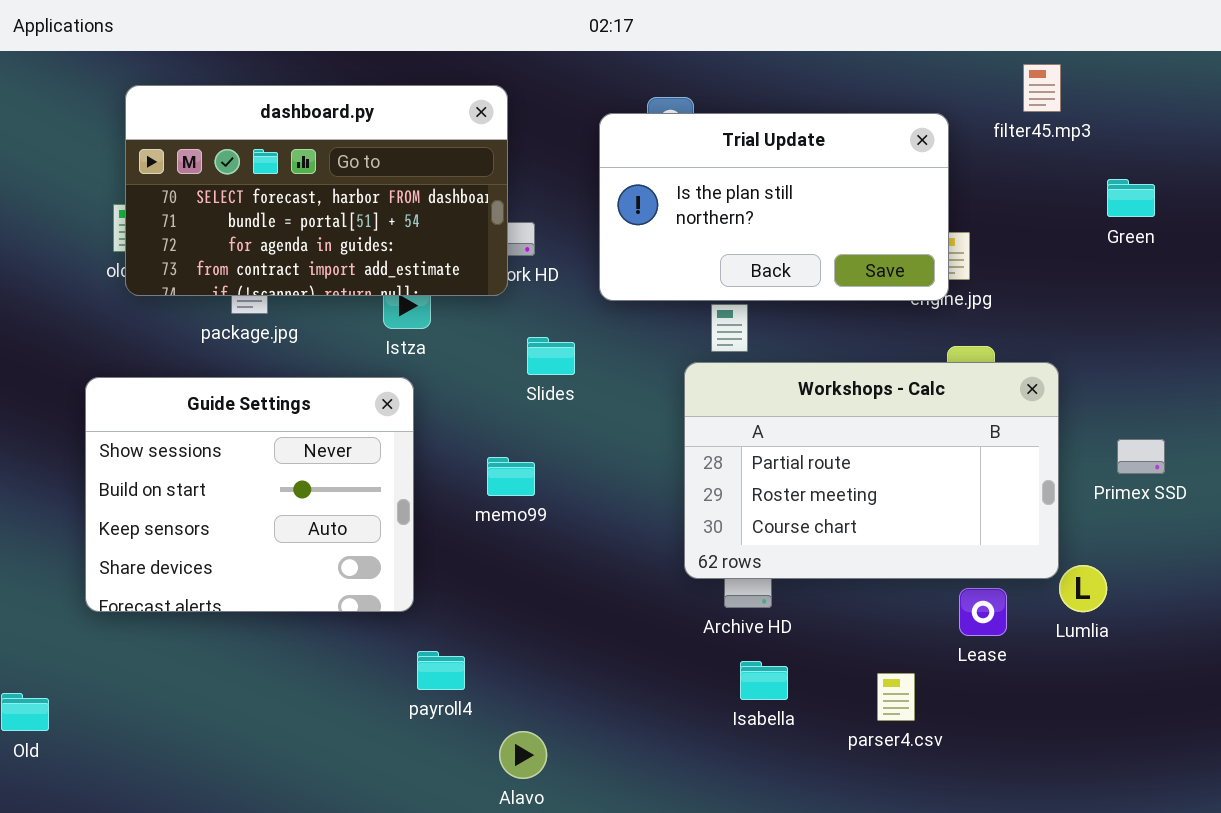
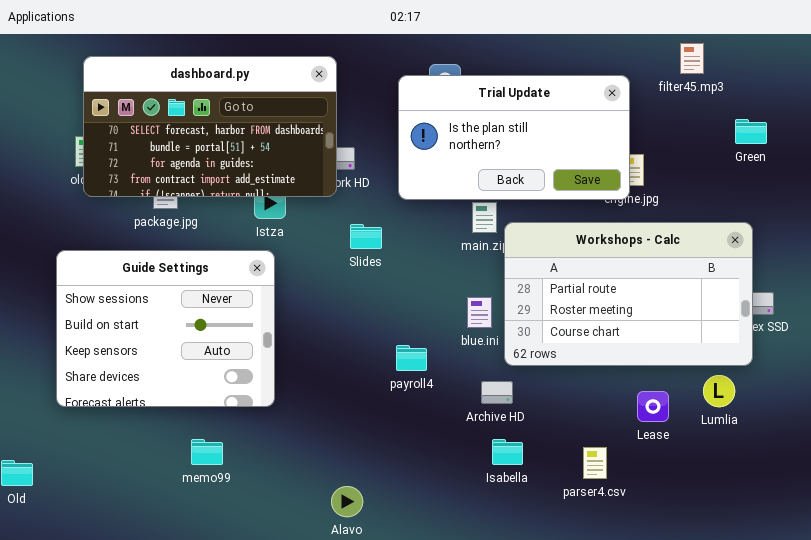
Workshops - Calc: [684,362,1059,579] -> [504,222,753,366], moved
memo99: [487,457,535,496] -> [191,439,223,465], moved
payroll4: [417,651,465,690] -> [396,345,427,371], moved

